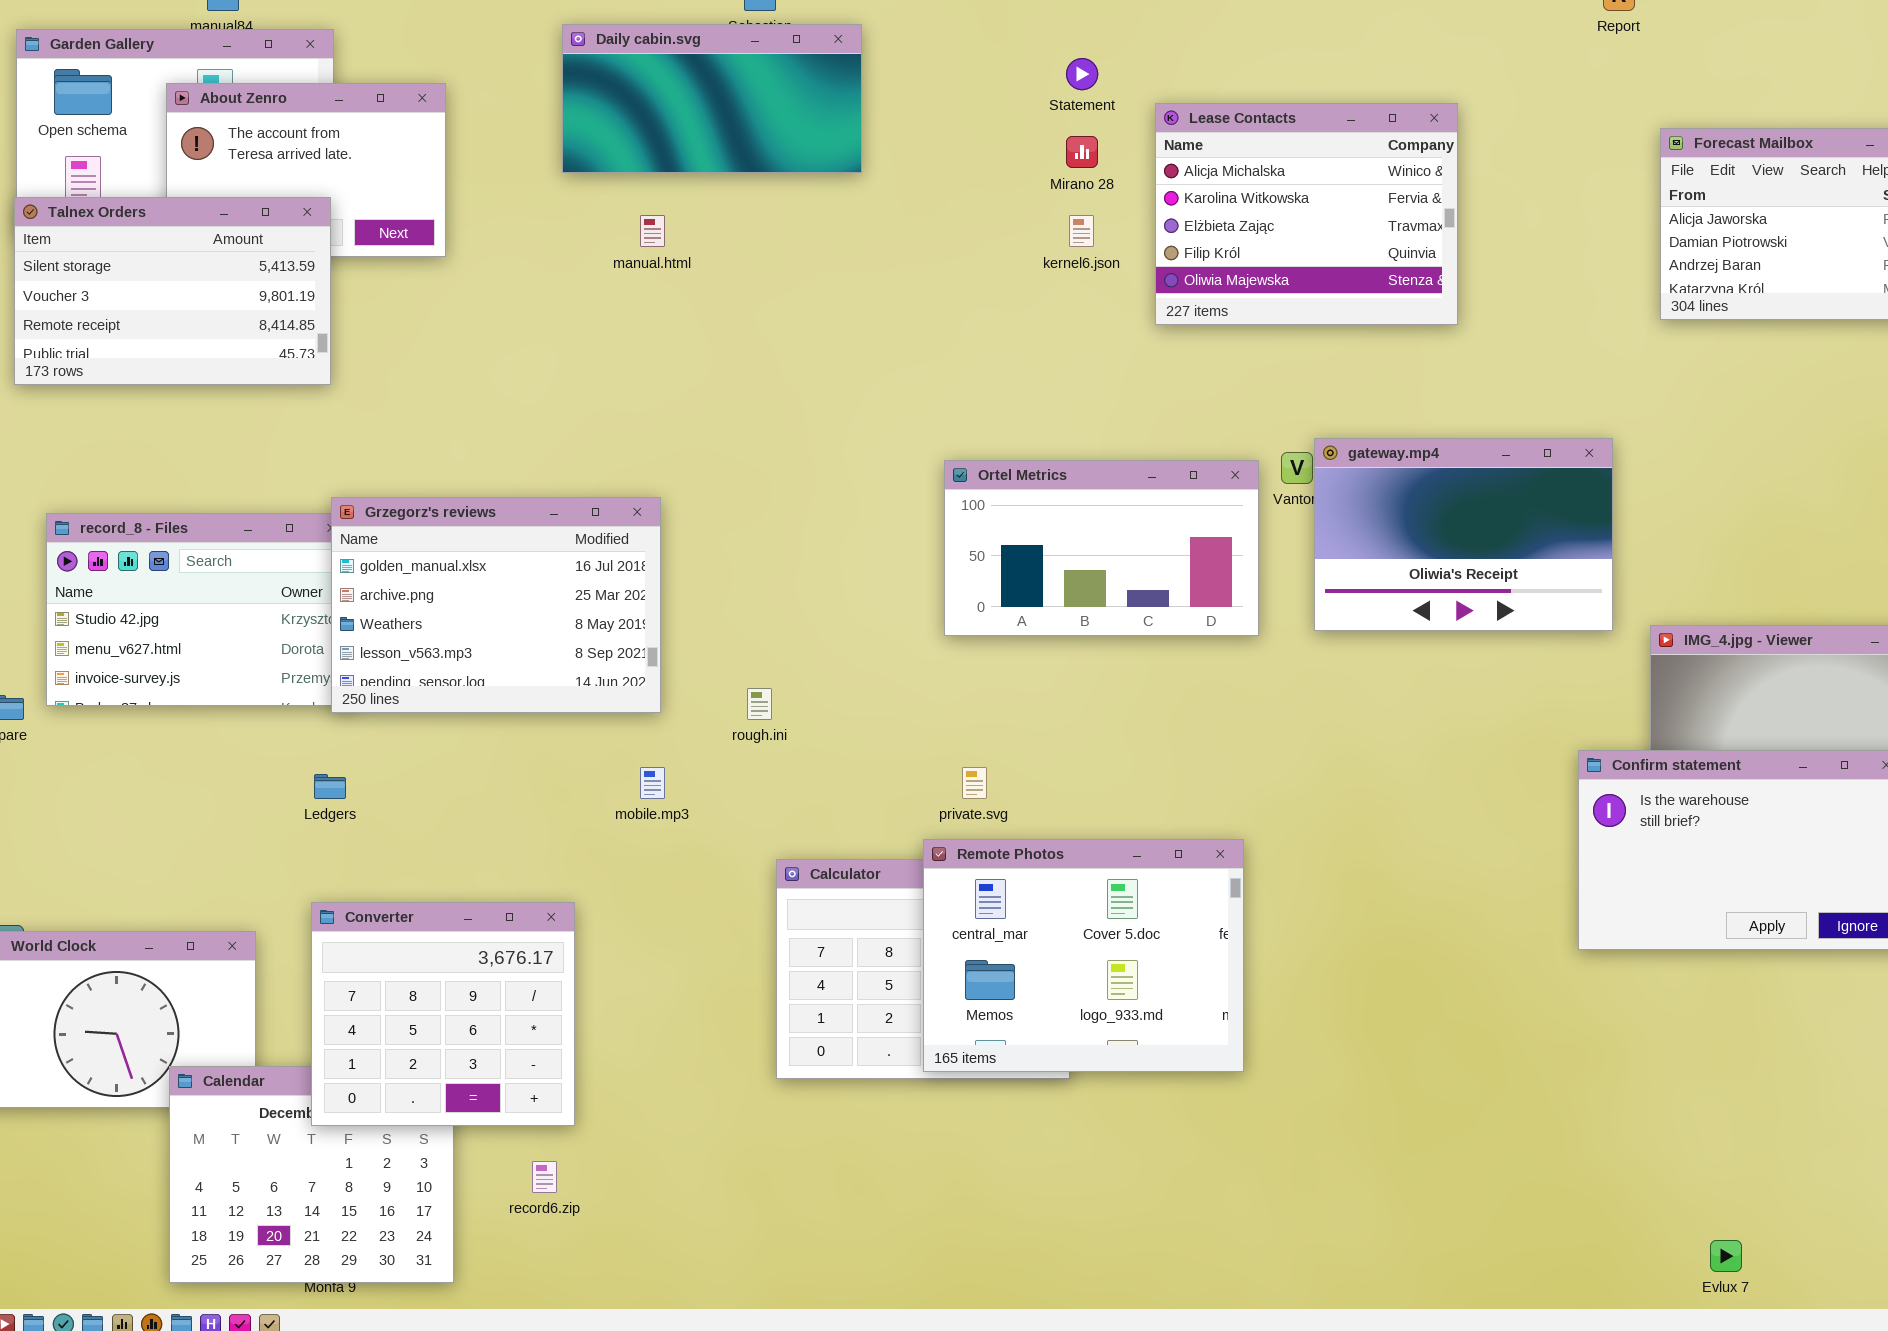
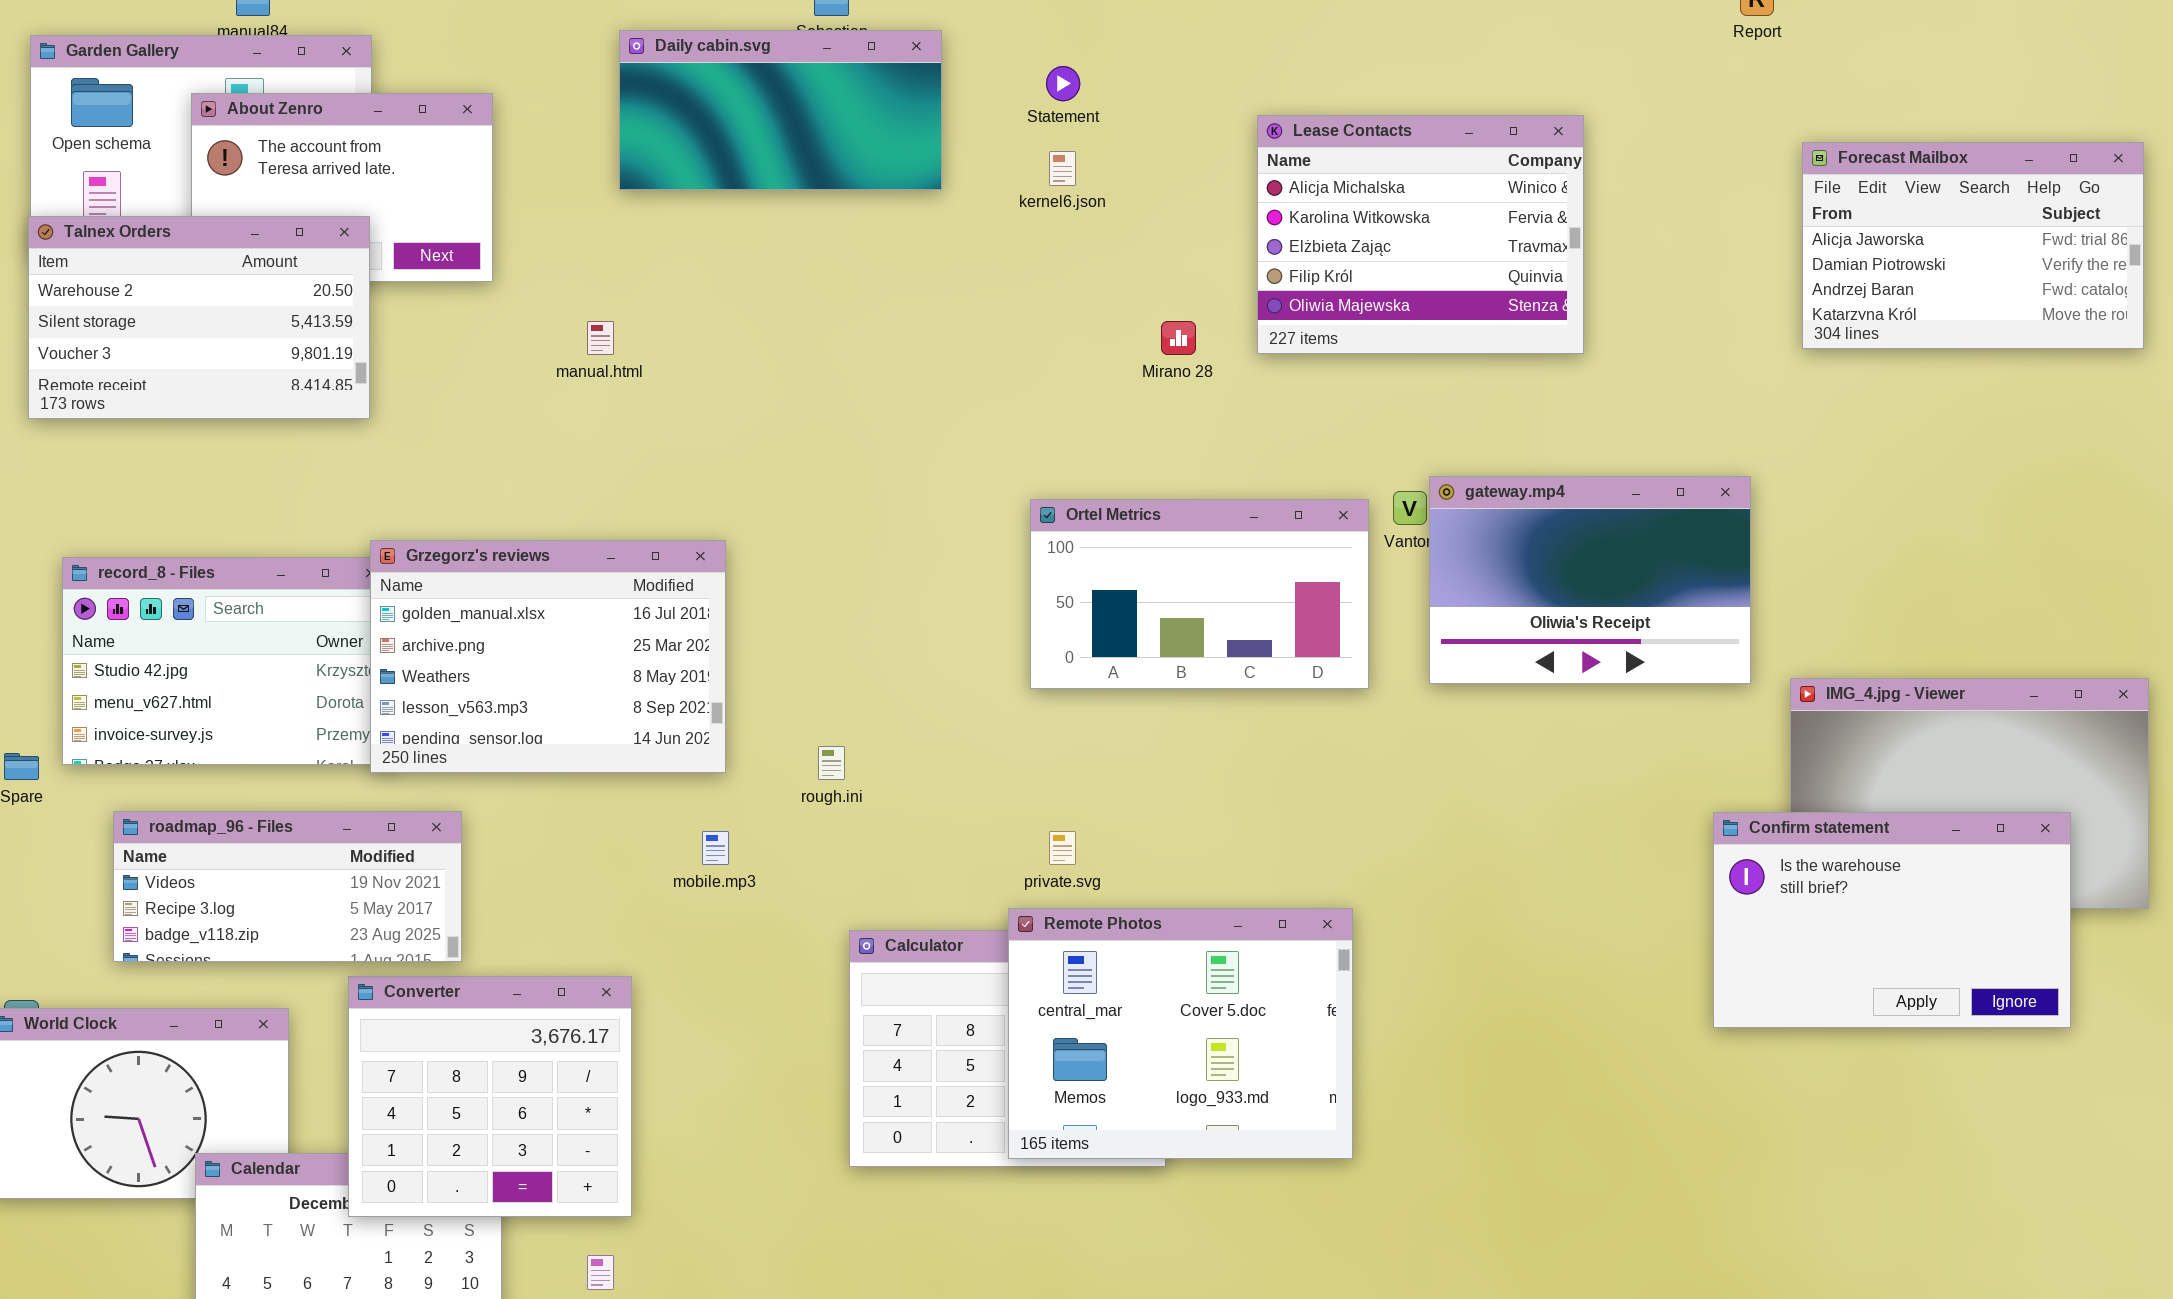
Statement: [1066,58,1098,90] -> [1046,66,1080,101], moved
Mirano 28: [1066,136,1098,168] -> [1161,321,1196,355], moved
Talnex Orders: [14,197,331,385] -> [28,216,370,419], scrolled up 1 row
manual.html: [640,215,665,247] -> [587,321,614,355], moved
kernel6.json: [1069,215,1094,247] -> [1049,151,1076,186], moved
roadmap_96 - Files: none -> [113,811,462,962], opened

